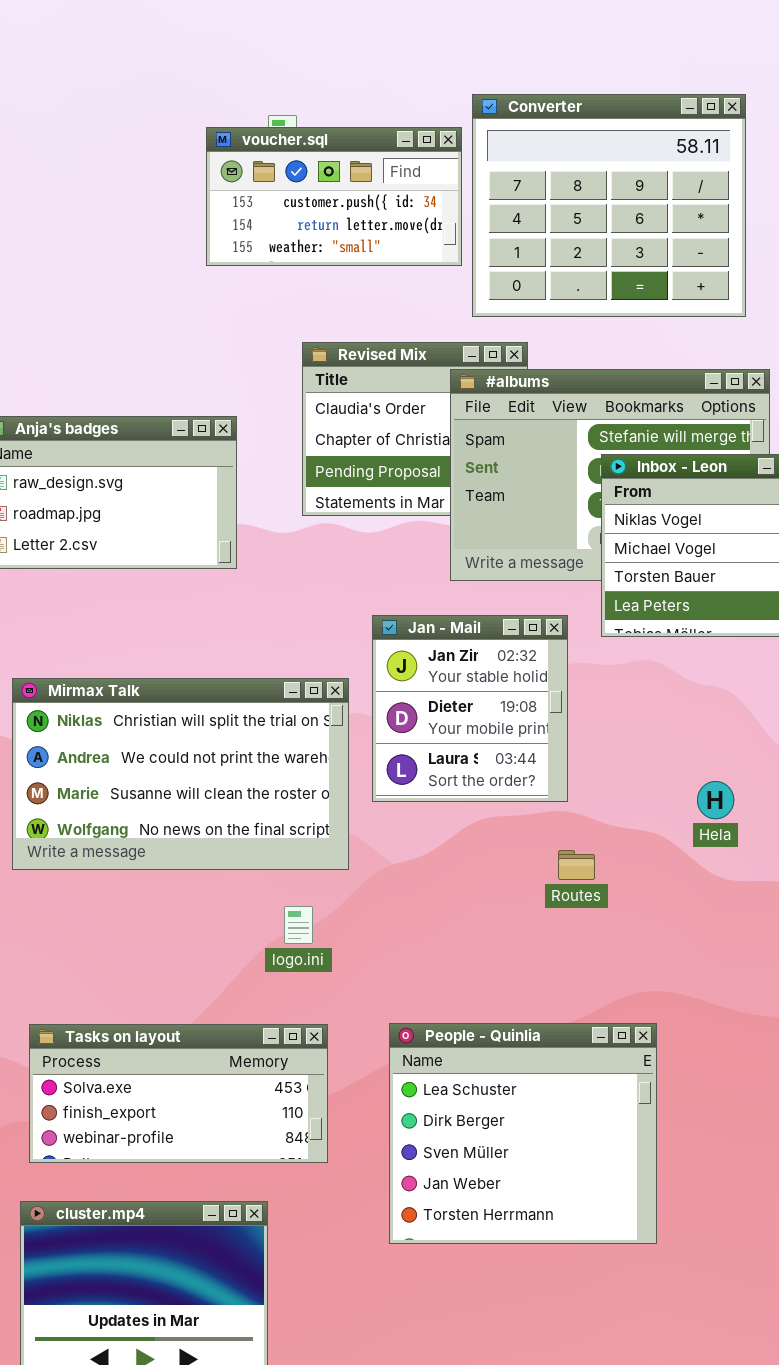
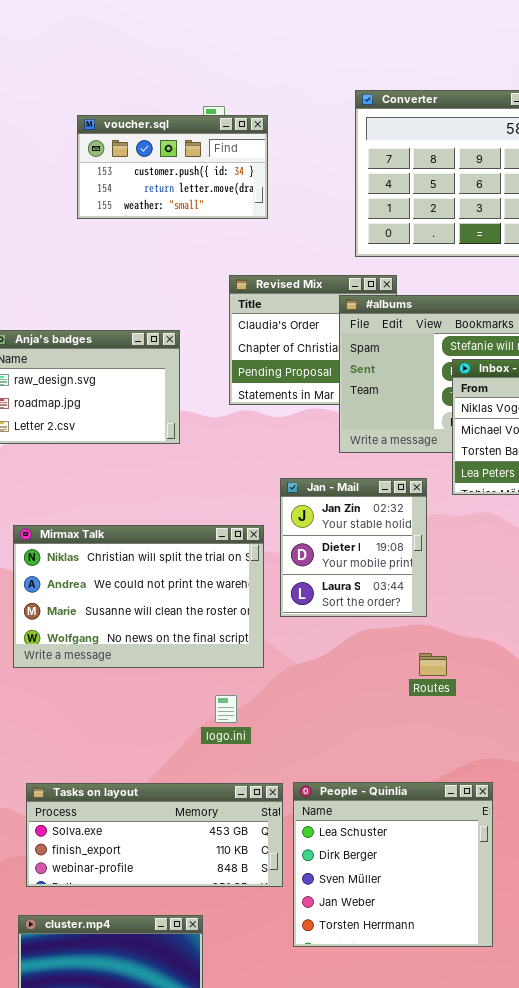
voucher.sql: [206,127,462,266] -> [77,115,268,219], moved
Tasks on layout: [29,1024,328,1163] -> [26,783,283,887], resized

